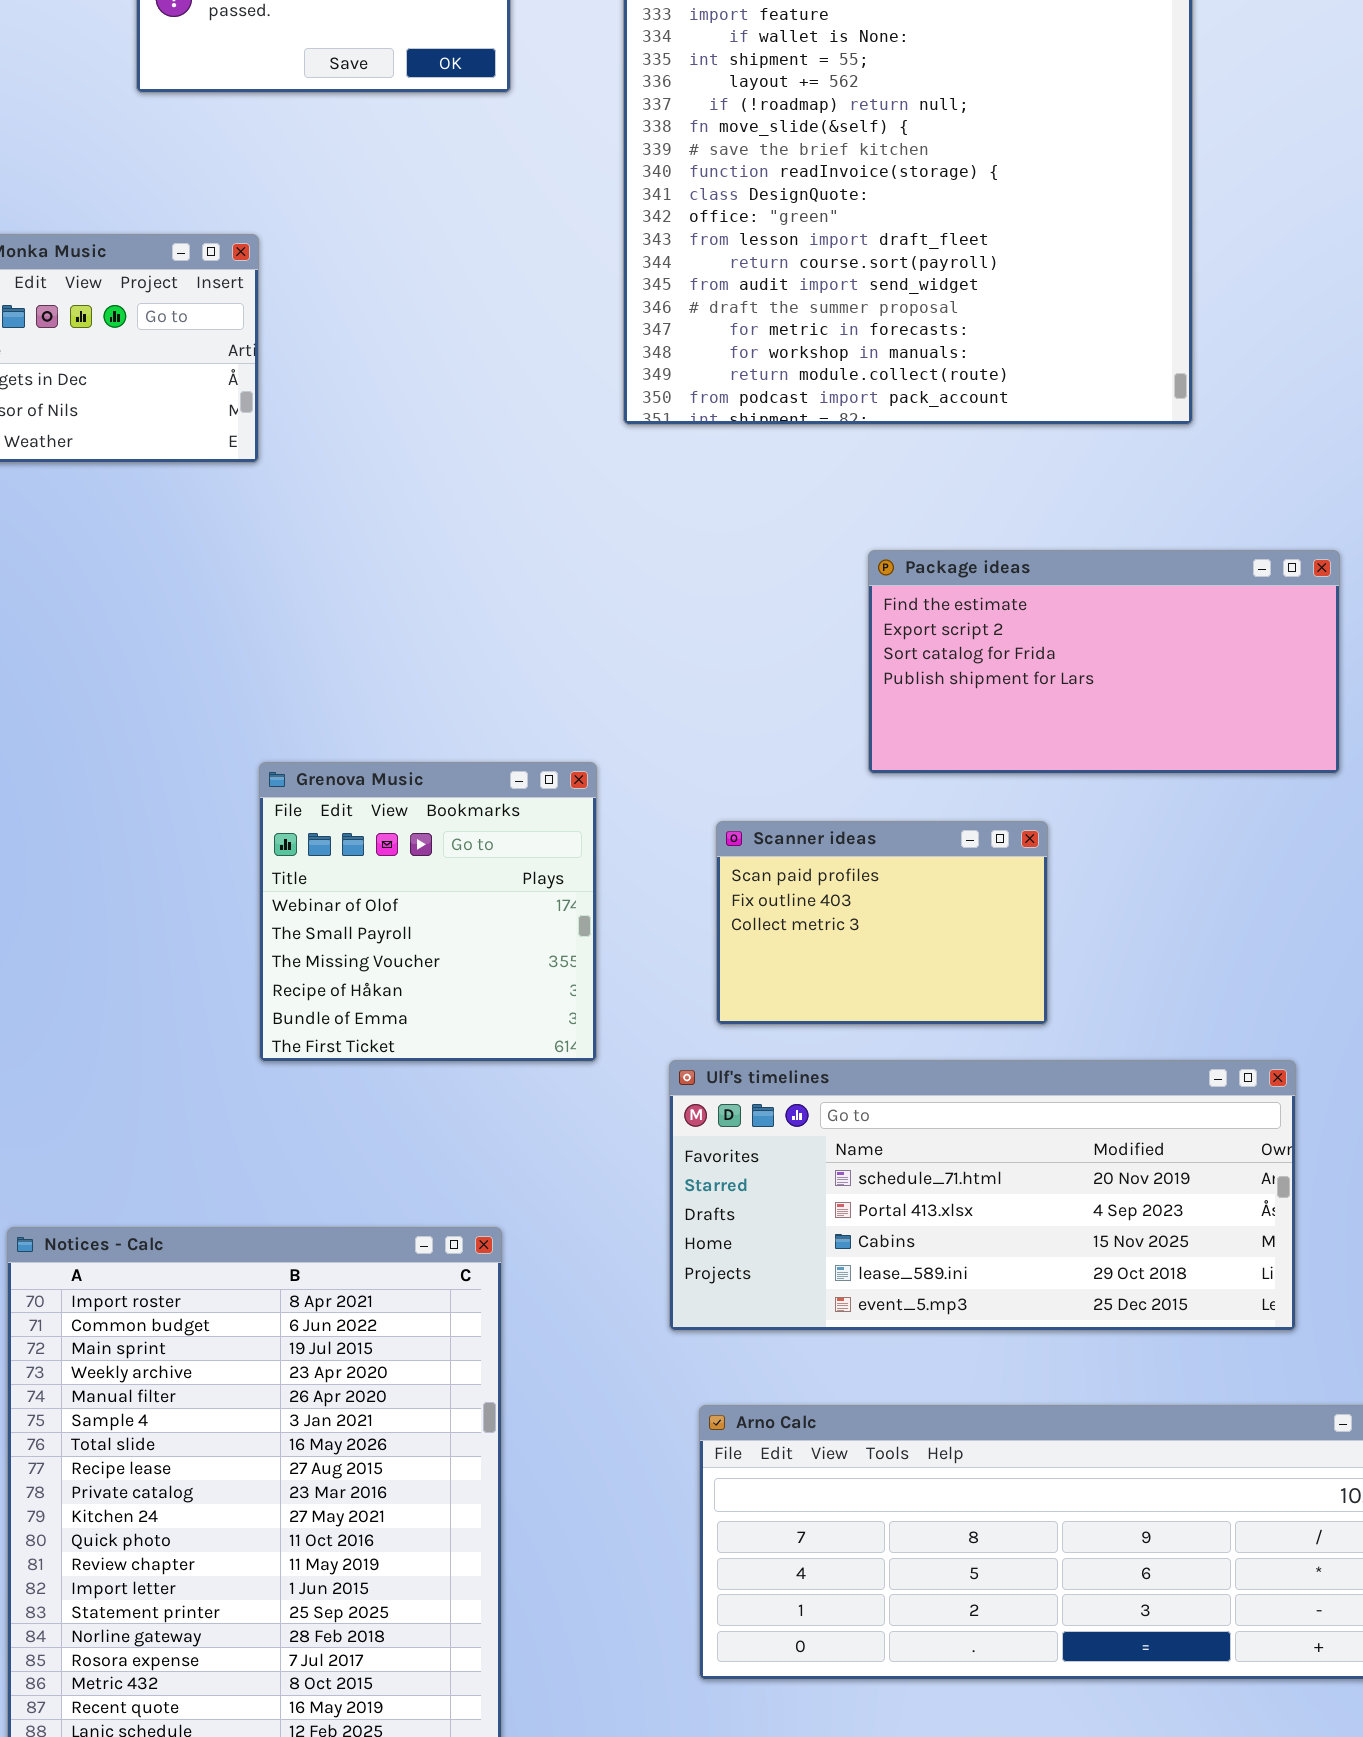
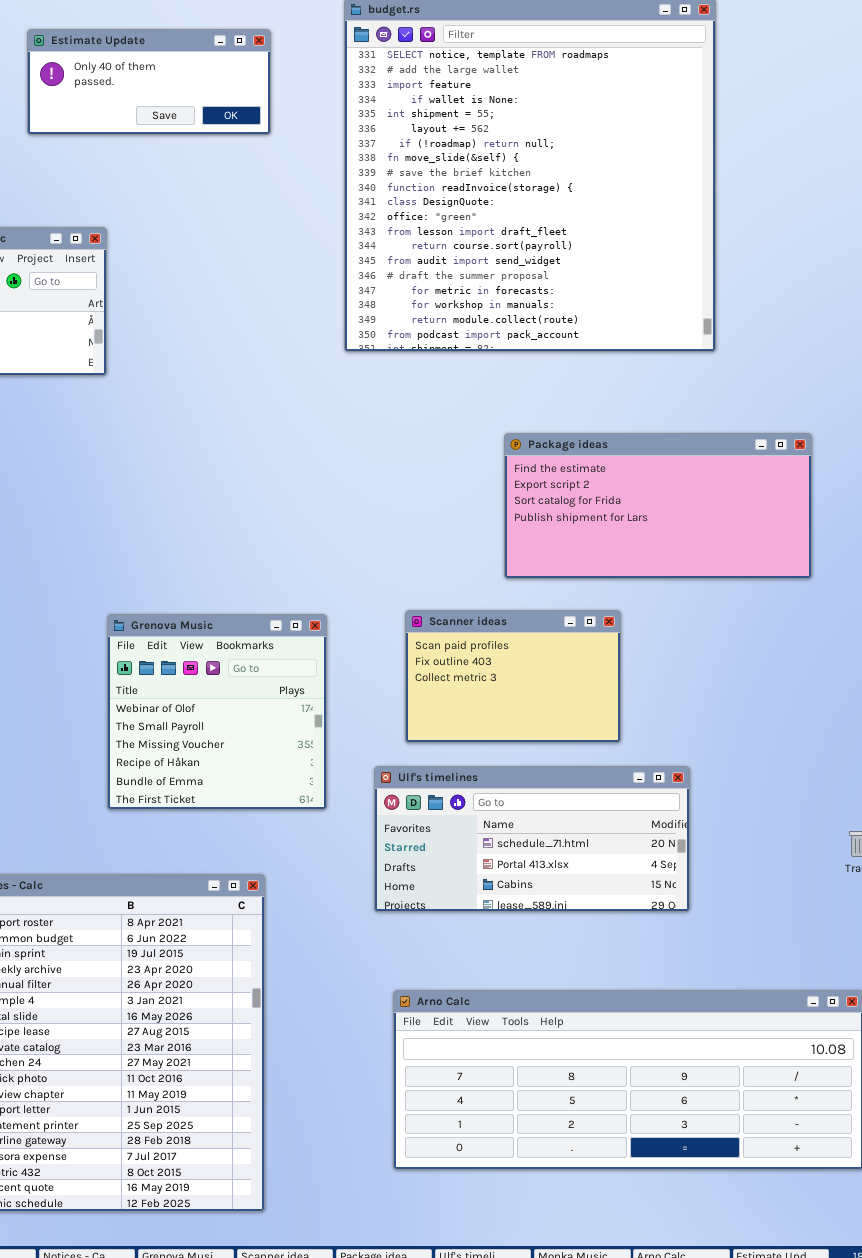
Grenova Music: [259,762,597,1062] -> [107,614,327,810], moved
Ulf's timelines: [669,1060,1296,1331] -> [374,766,690,912], resized

